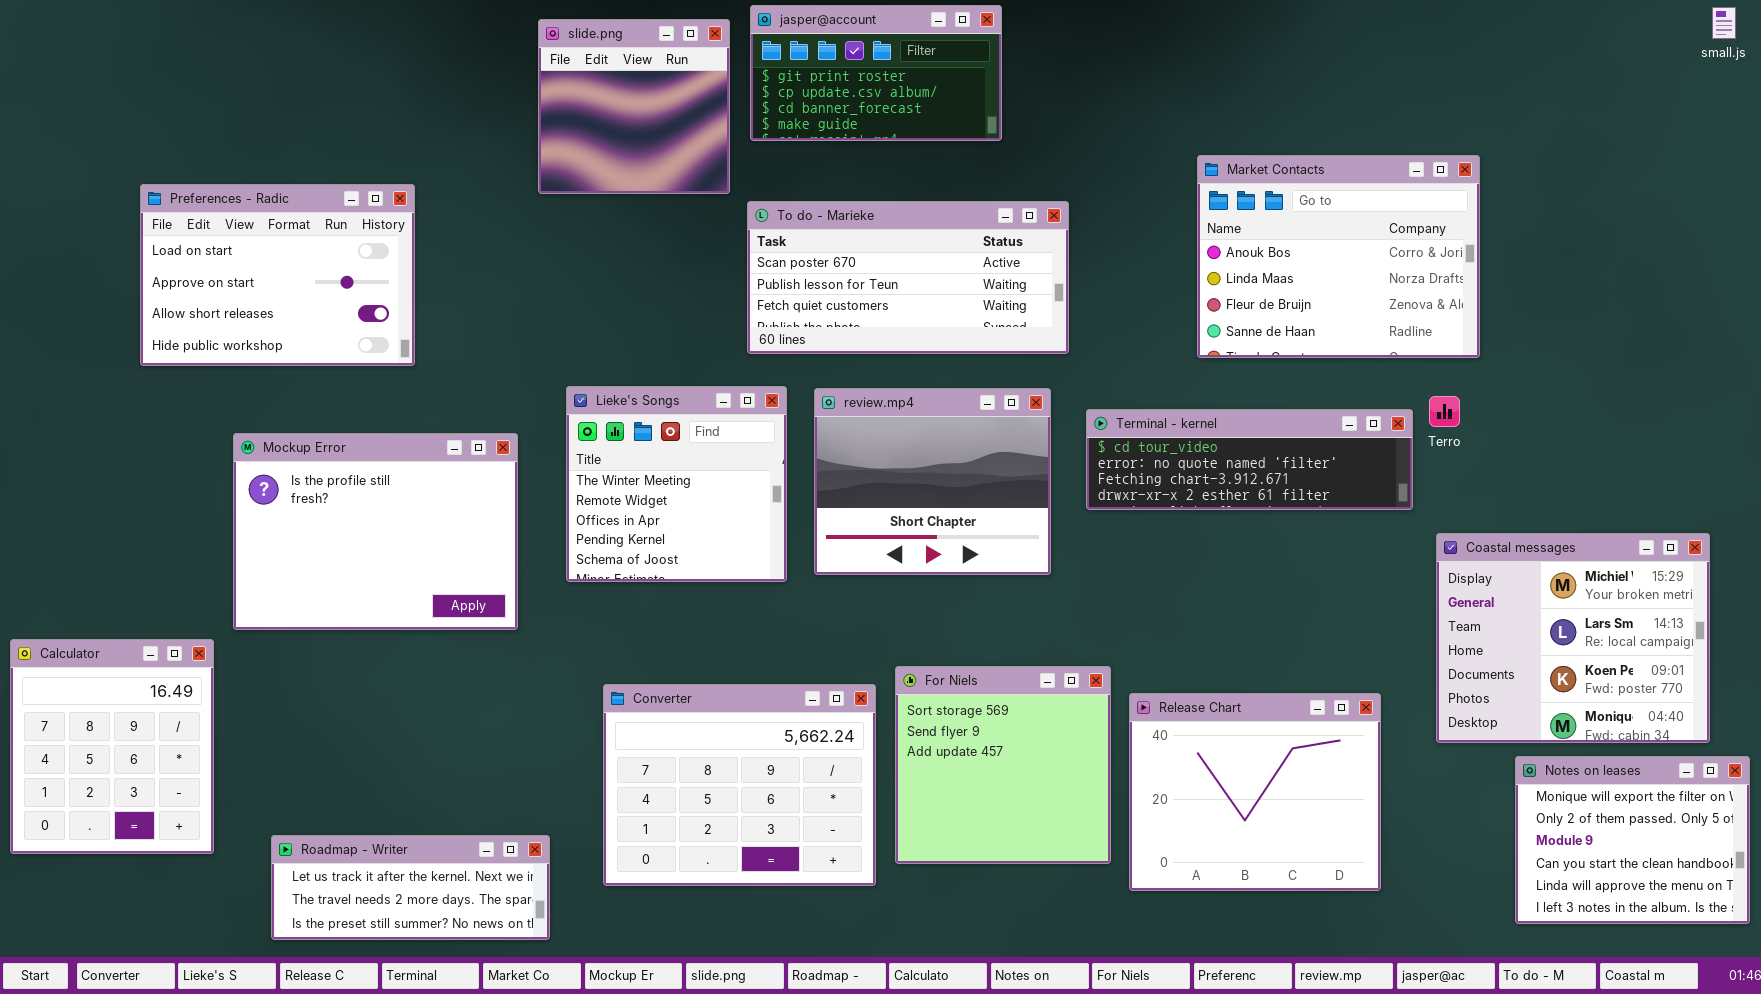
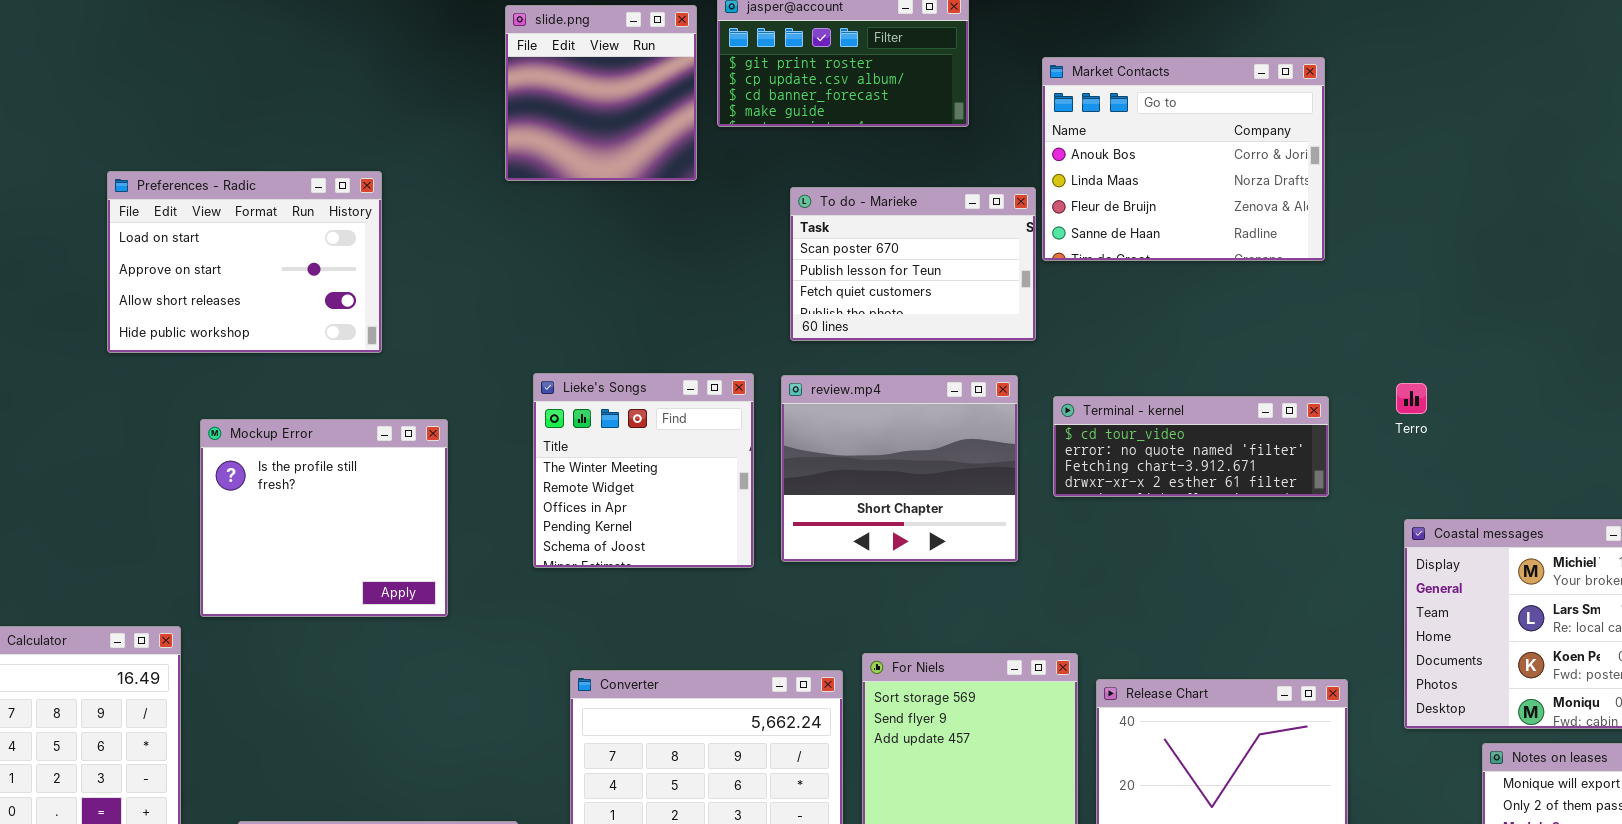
Market Contacts: [1197,155,1480,358] -> [1042,57,1325,261], moved
To do - Marieke: [747,201,1069,354] -> [790,187,1036,341], resized
Terminal - kernel: [1086,409,1413,510] -> [1053,396,1329,497], resized
Mockup Error: [233,433,518,630] -> [200,419,448,617], resized

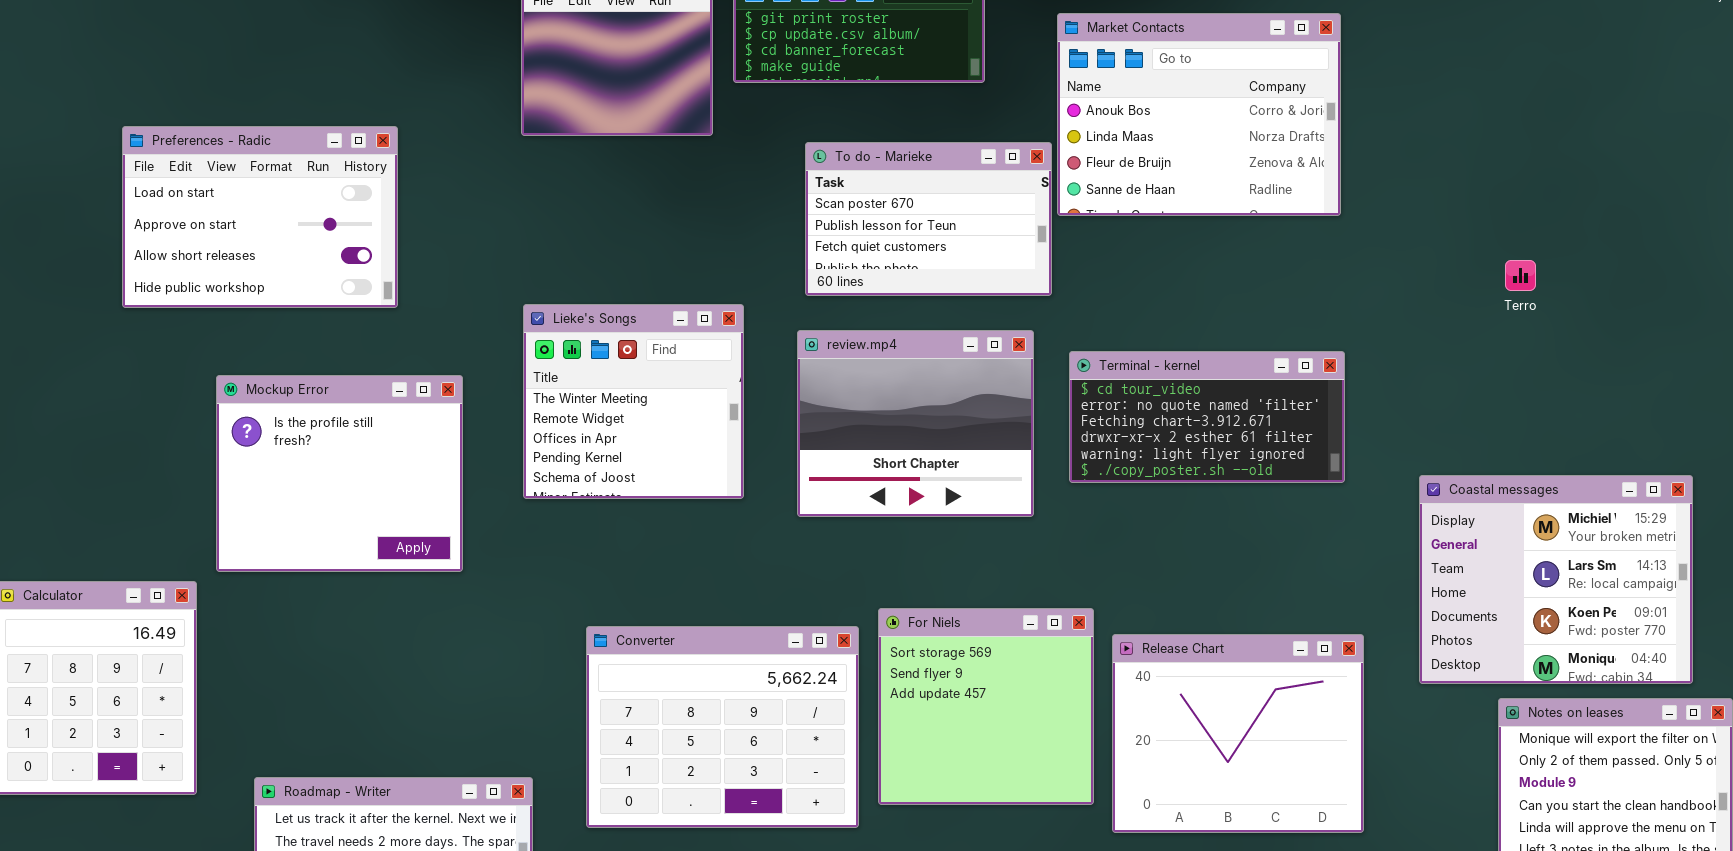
Lieke's Songs: [533,373,754,568] -> [523,304,744,499], moved
Terro: [1396,383,1427,414] -> [1505,260,1536,291], moved
Terminal - kernel: [1053,396,1329,497] -> [1069,351,1345,483], resized

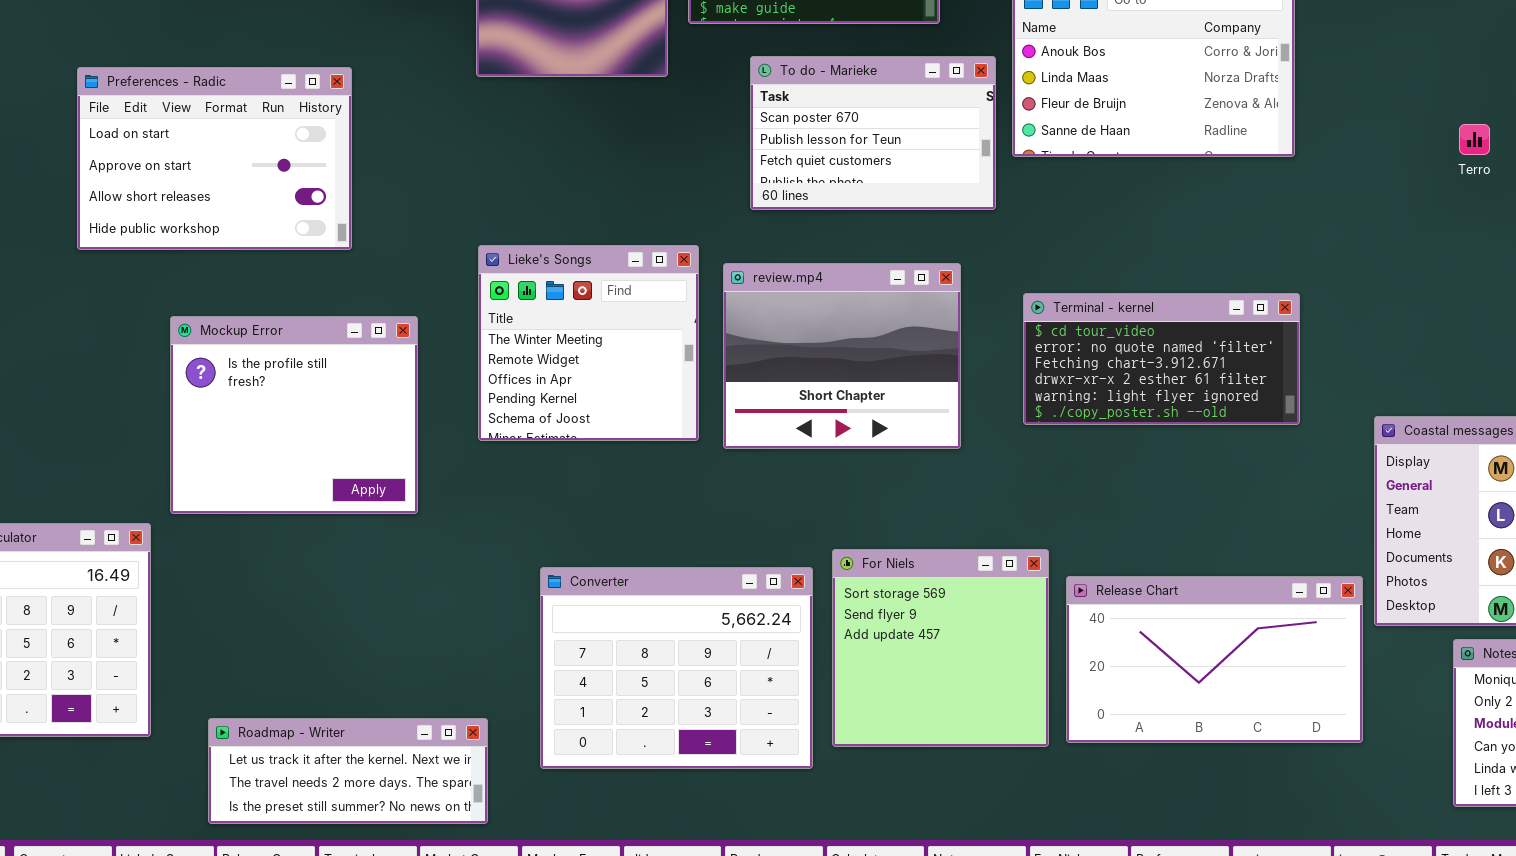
To do - Marieke: [805,142,1052,296] -> [750,56,996,210], moved
Terro: [1505,260,1536,291] -> [1459,124,1490,155], moved
review.mp4: [797,330,1034,517] -> [723,263,961,449], moved
Release Chart: [1112,634,1364,833] -> [1066,576,1363,743], resized

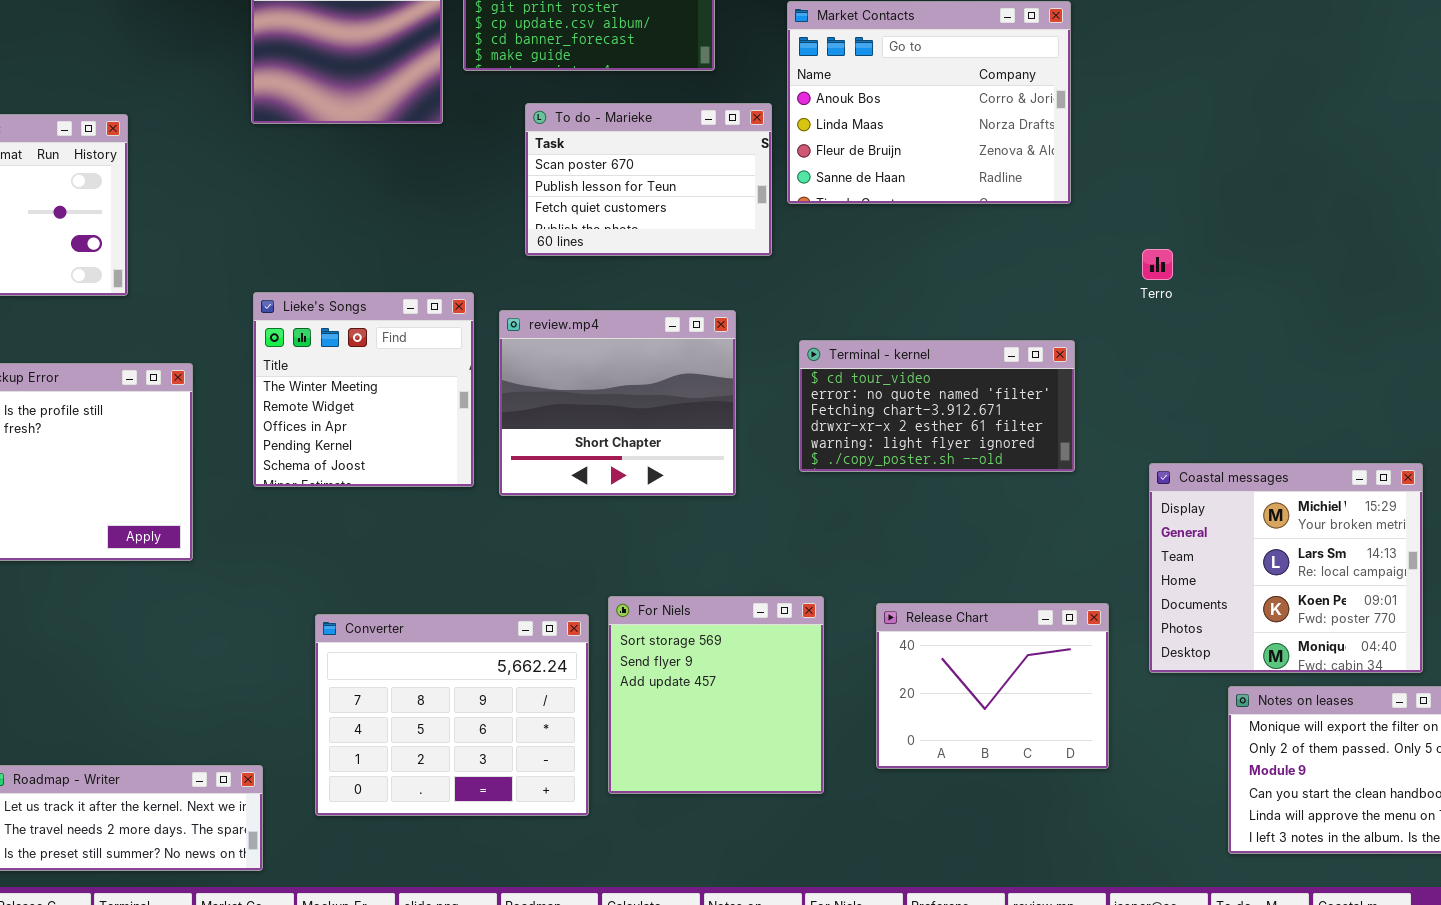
Terro: [1459,124,1490,155] -> [1142,249,1173,280], moved
Release Chart: [1066,576,1363,743] -> [876,603,1109,769], moved, resized

